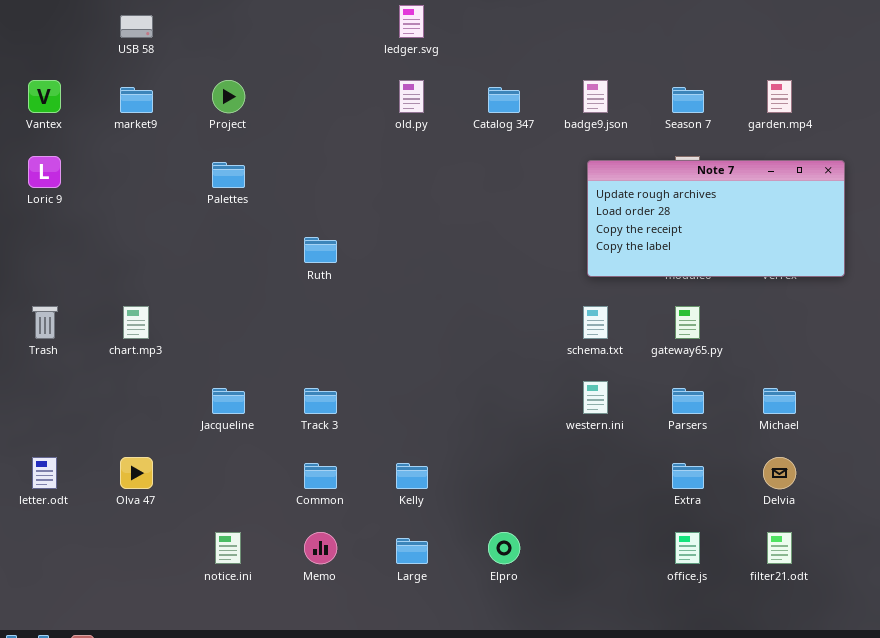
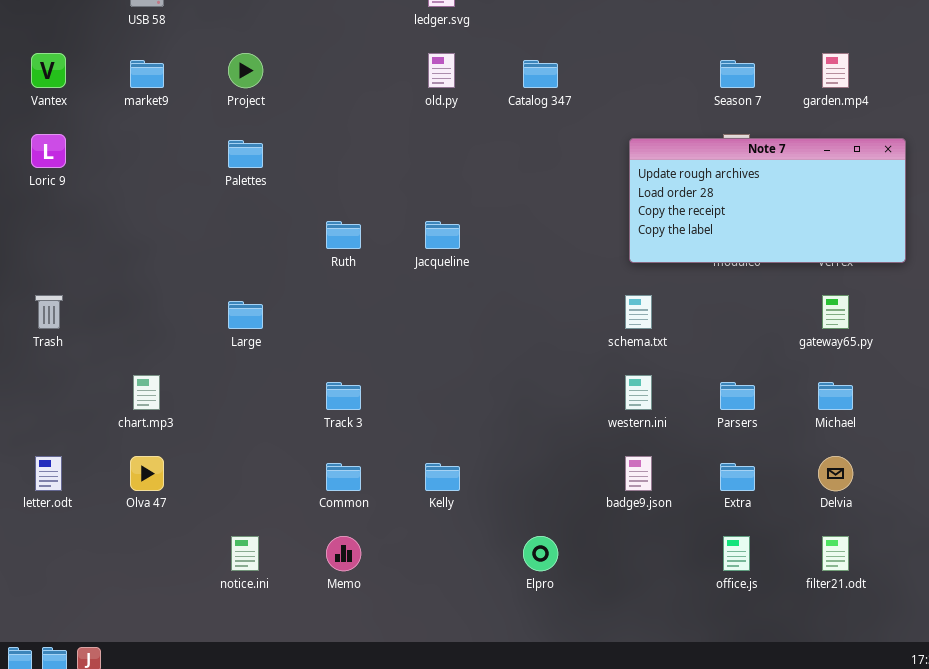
badge9.json: [583,80,608,113] -> [625,456,652,491], moved
chart.mp3: [123,306,149,339] -> [133,375,160,410], moved
gateway65.py: [675,306,700,339] -> [822,295,849,329], moved
Jacqueline: [212,388,245,414] -> [425,221,460,249], moved
Large: [396,538,428,564] -> [228,301,263,329], moved

